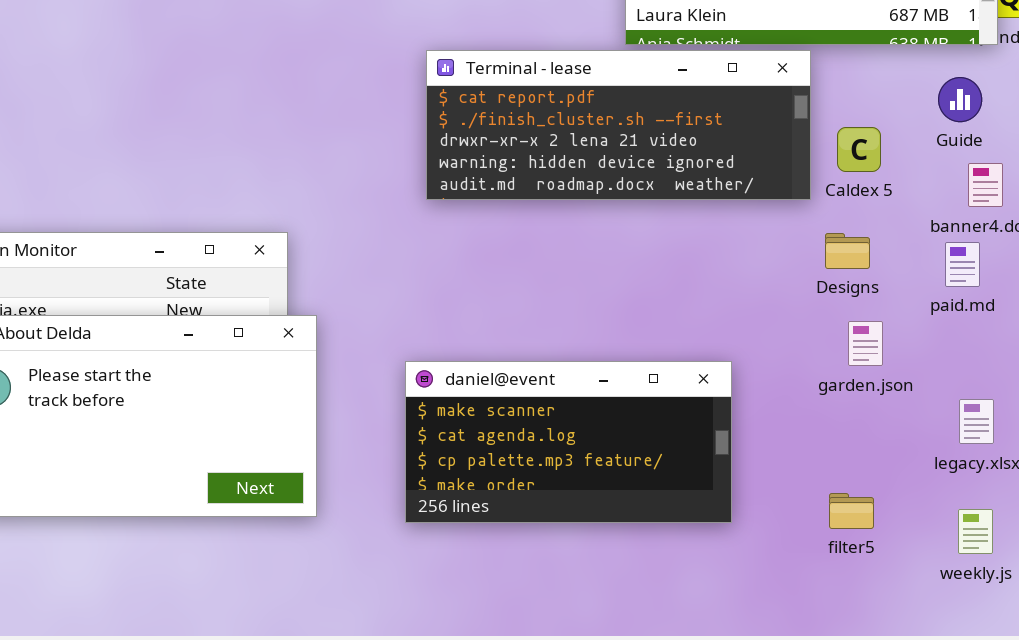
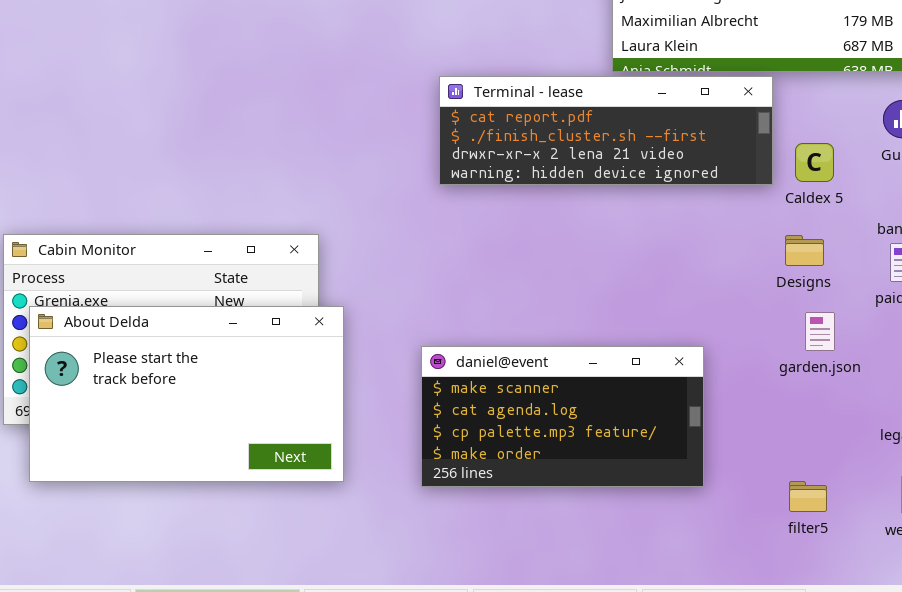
Terminal - lease: [426,50,811,200] -> [439,76,773,185], resized
filter5: [829,493,874,529] -> [789,481,827,512], moved

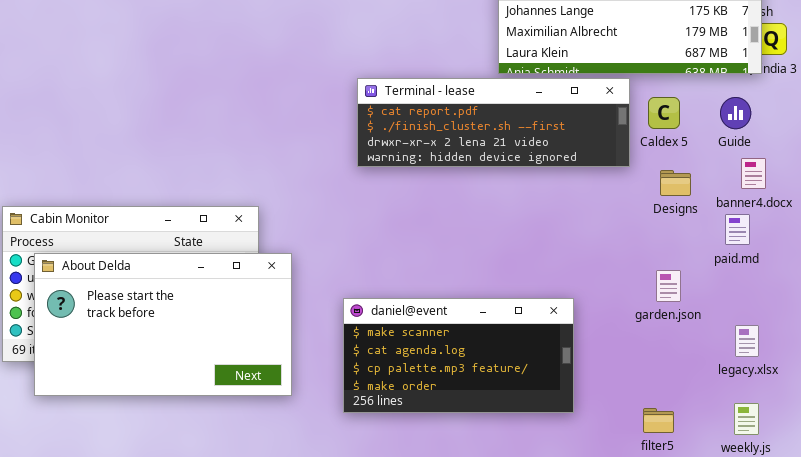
Caldex 5: [795,143,834,182] -> [648,97,680,129], moved
Designs: [785,235,824,266] -> [660,170,691,196], moved
About Delda: [29,306,344,482] -> [34,253,292,396], moved

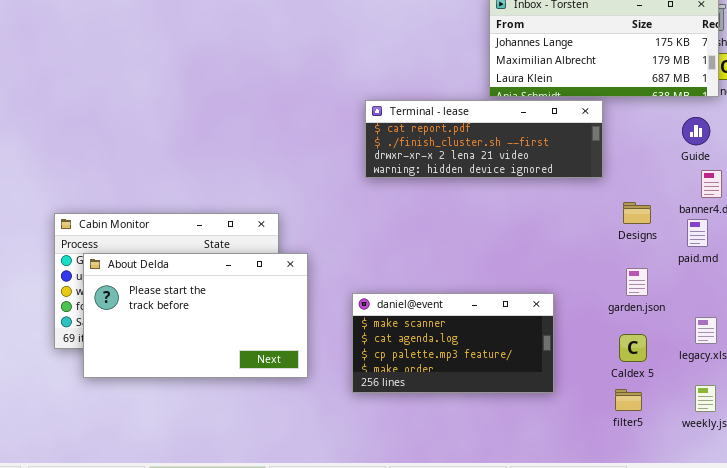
Caldex 5: [648,97,680,129] -> [619,334,647,362], moved
Designs: [660,170,691,196] -> [623,202,651,224], moved

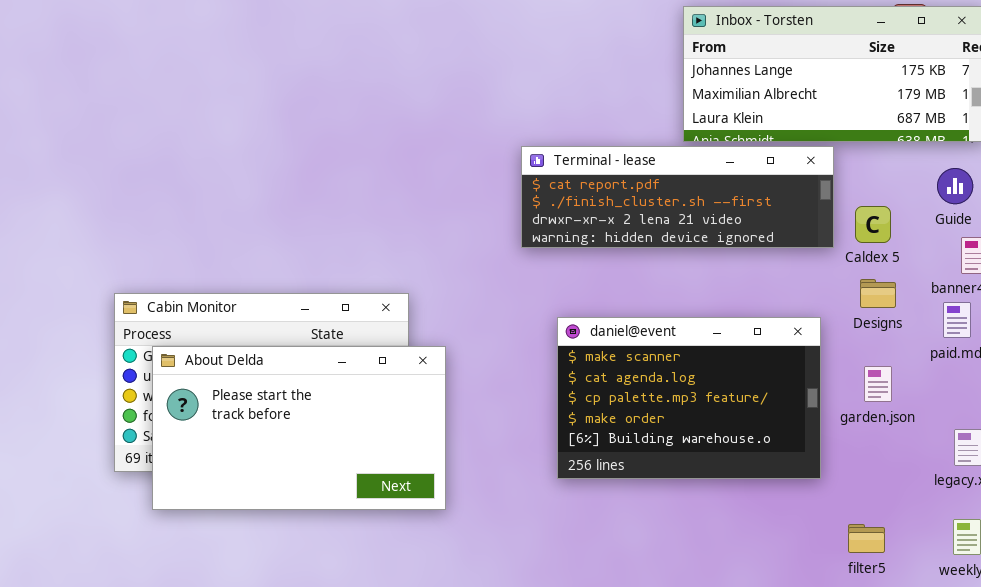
daniel@event: [352,293,554,393] -> [557,317,821,479], moved, resized
Caldex 5: [619,334,647,362] -> [855,206,891,243], moved

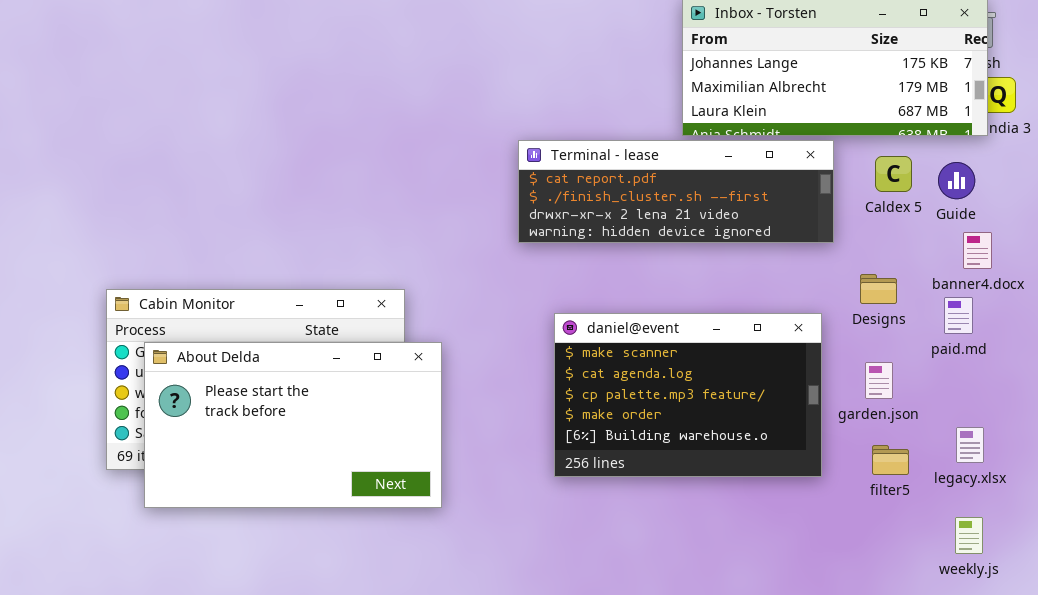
Caldex 5: [855,206,891,243] -> [875,156,912,192], moved
filter5: [848,524,885,553] -> [872,445,909,475], moved

